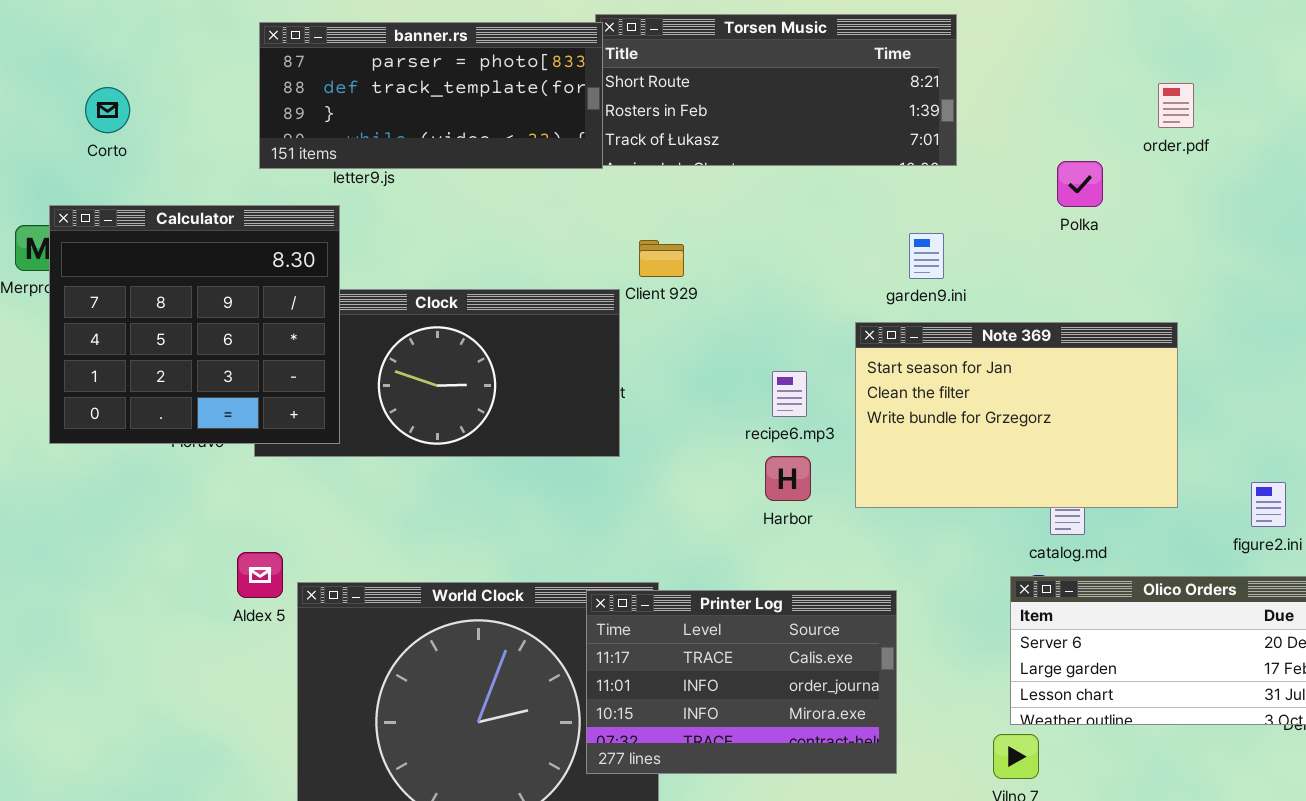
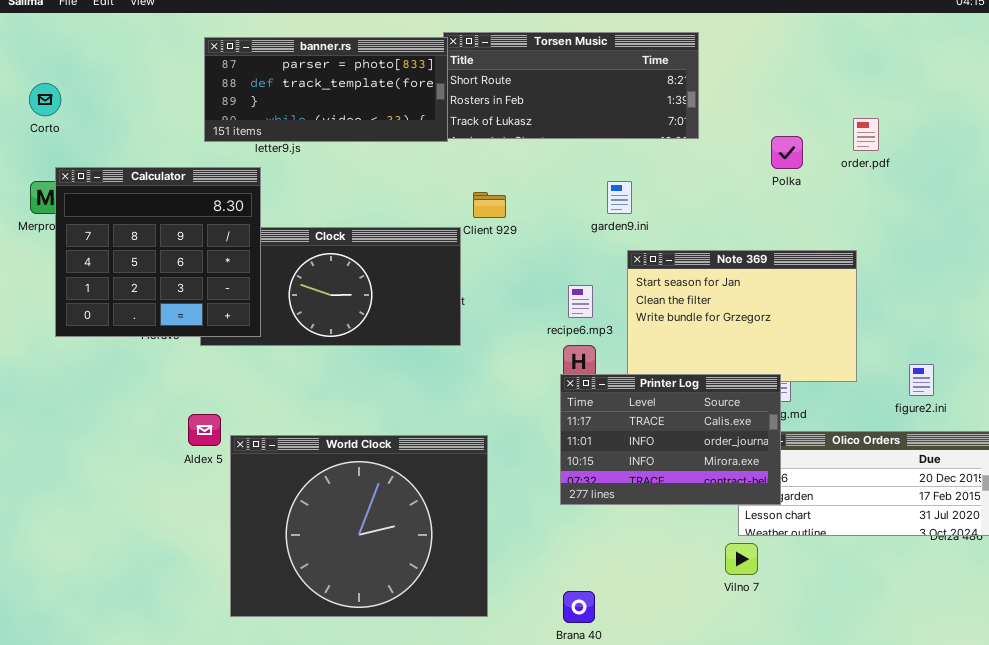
order.pdf: [1158,83,1194,128] -> [853,118,879,151], moved
Corto: [85,87,130,133] -> [29,83,61,116], moved
garden9.ini: [909,233,944,279] -> [607,181,632,214], moved
Printer Log: [586,590,897,774] -> [560,374,781,505], moved

